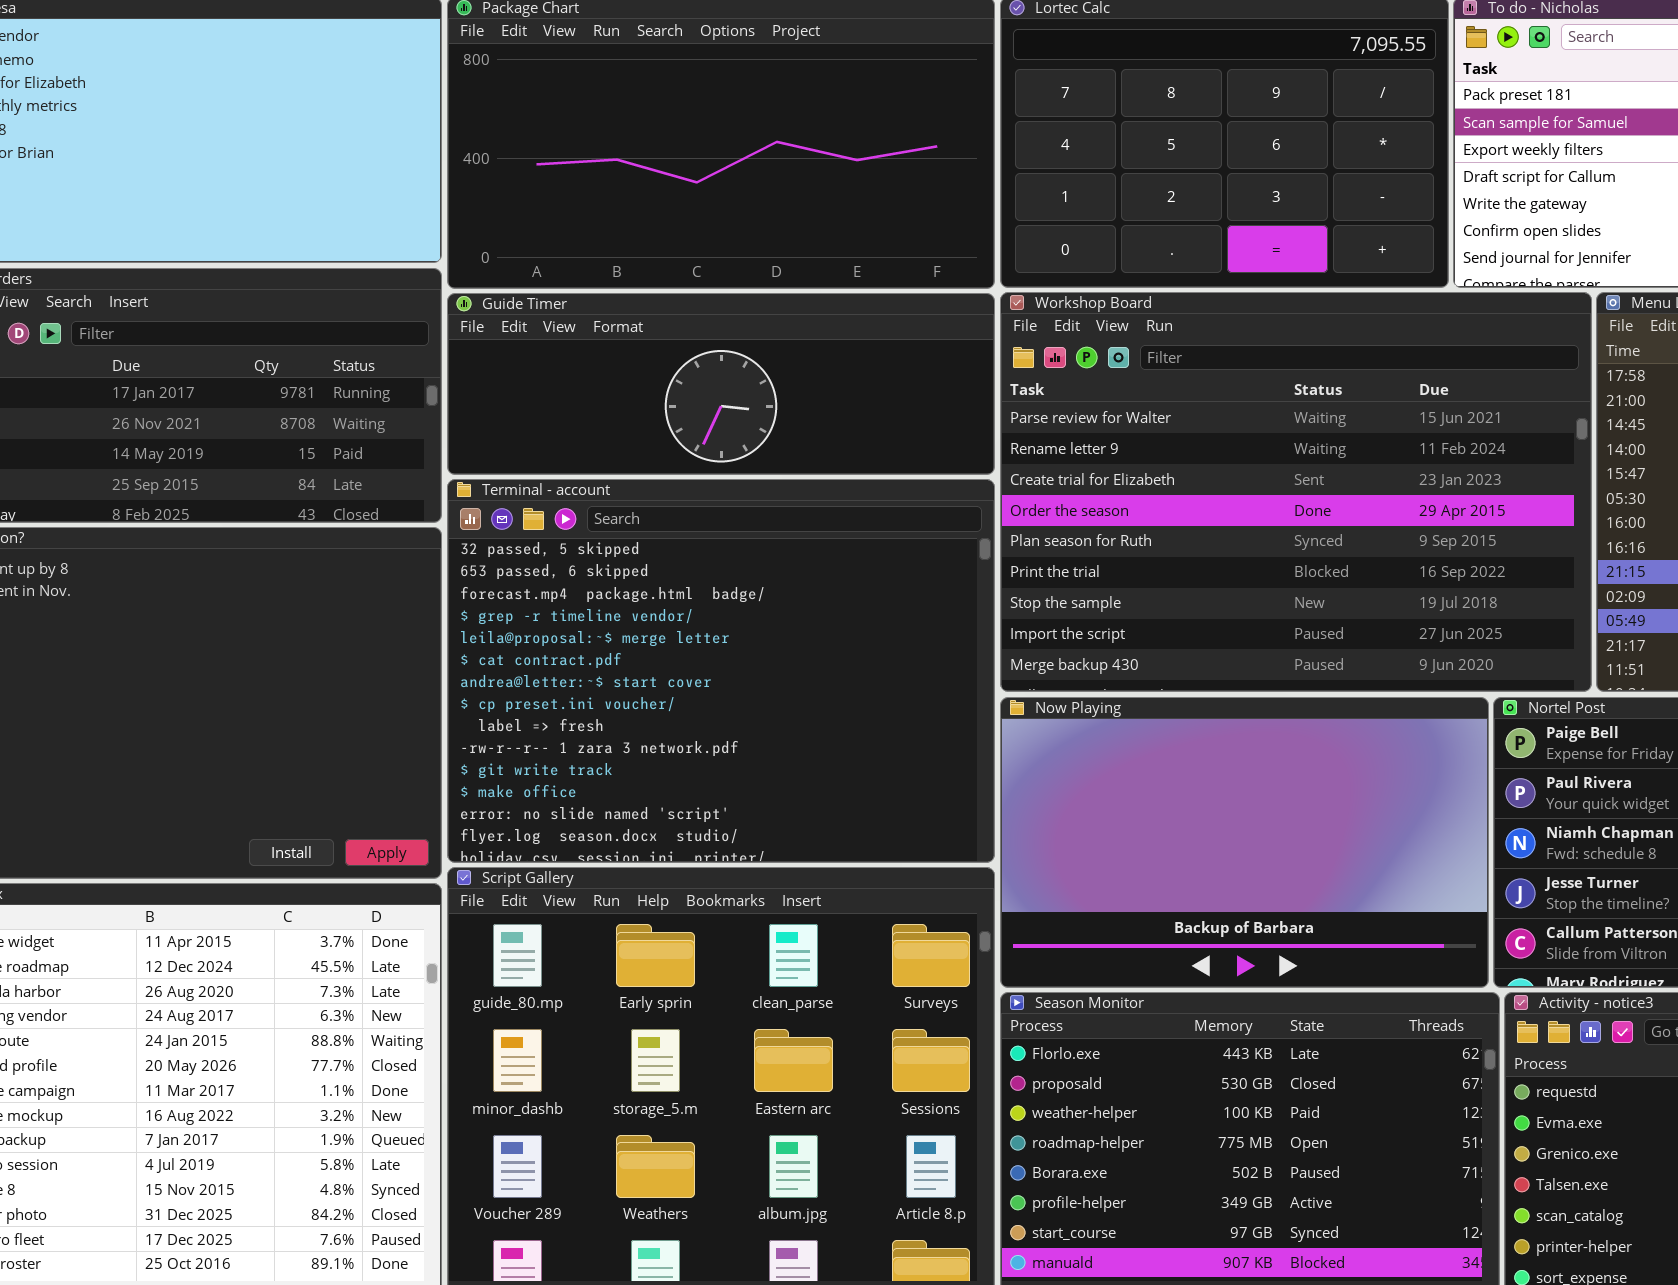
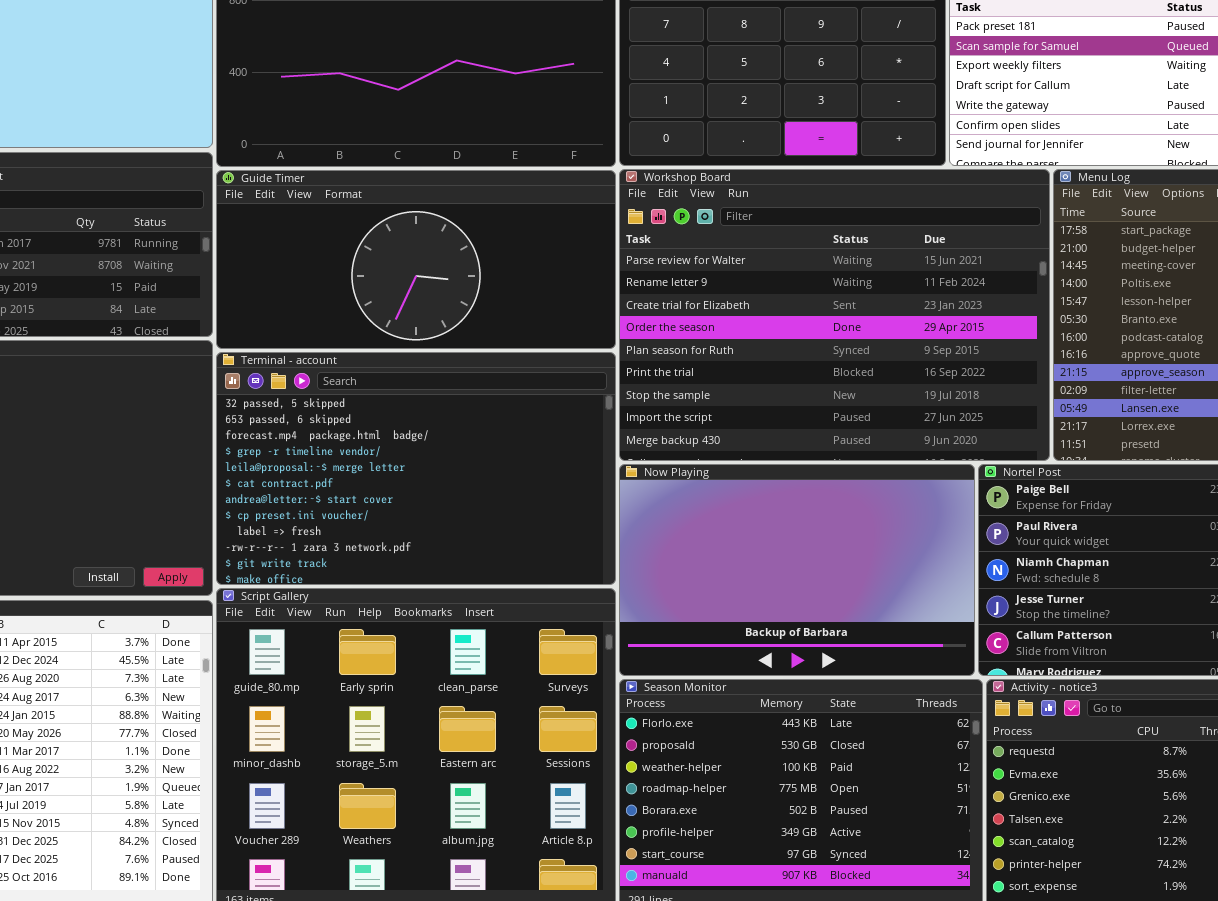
Guide Timer: [447,293,995,475] -> [216,170,616,349], resized
Terminal - account: [447,479,995,863] -> [216,352,616,585], resized

